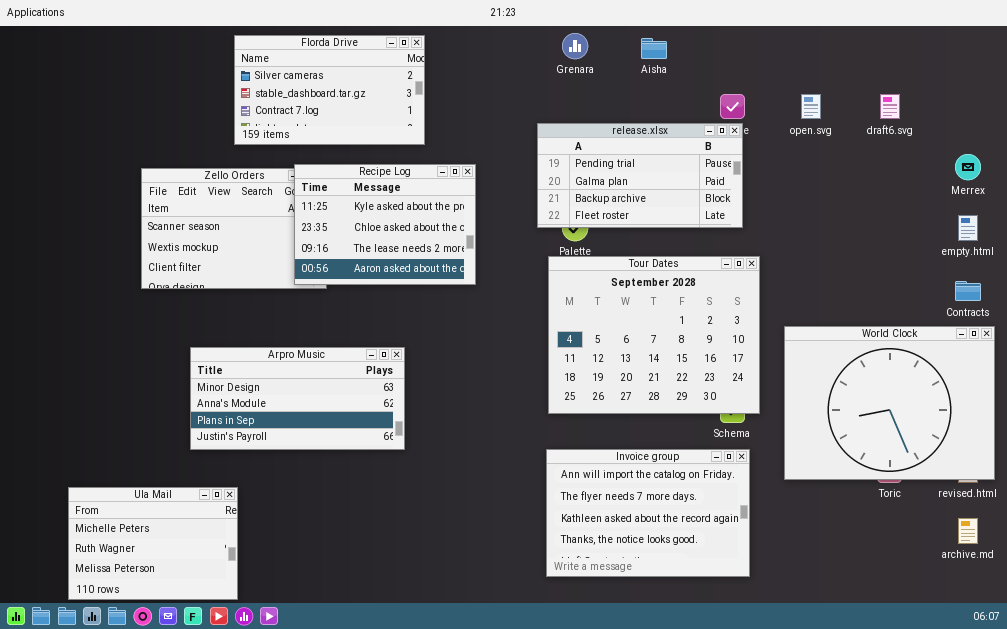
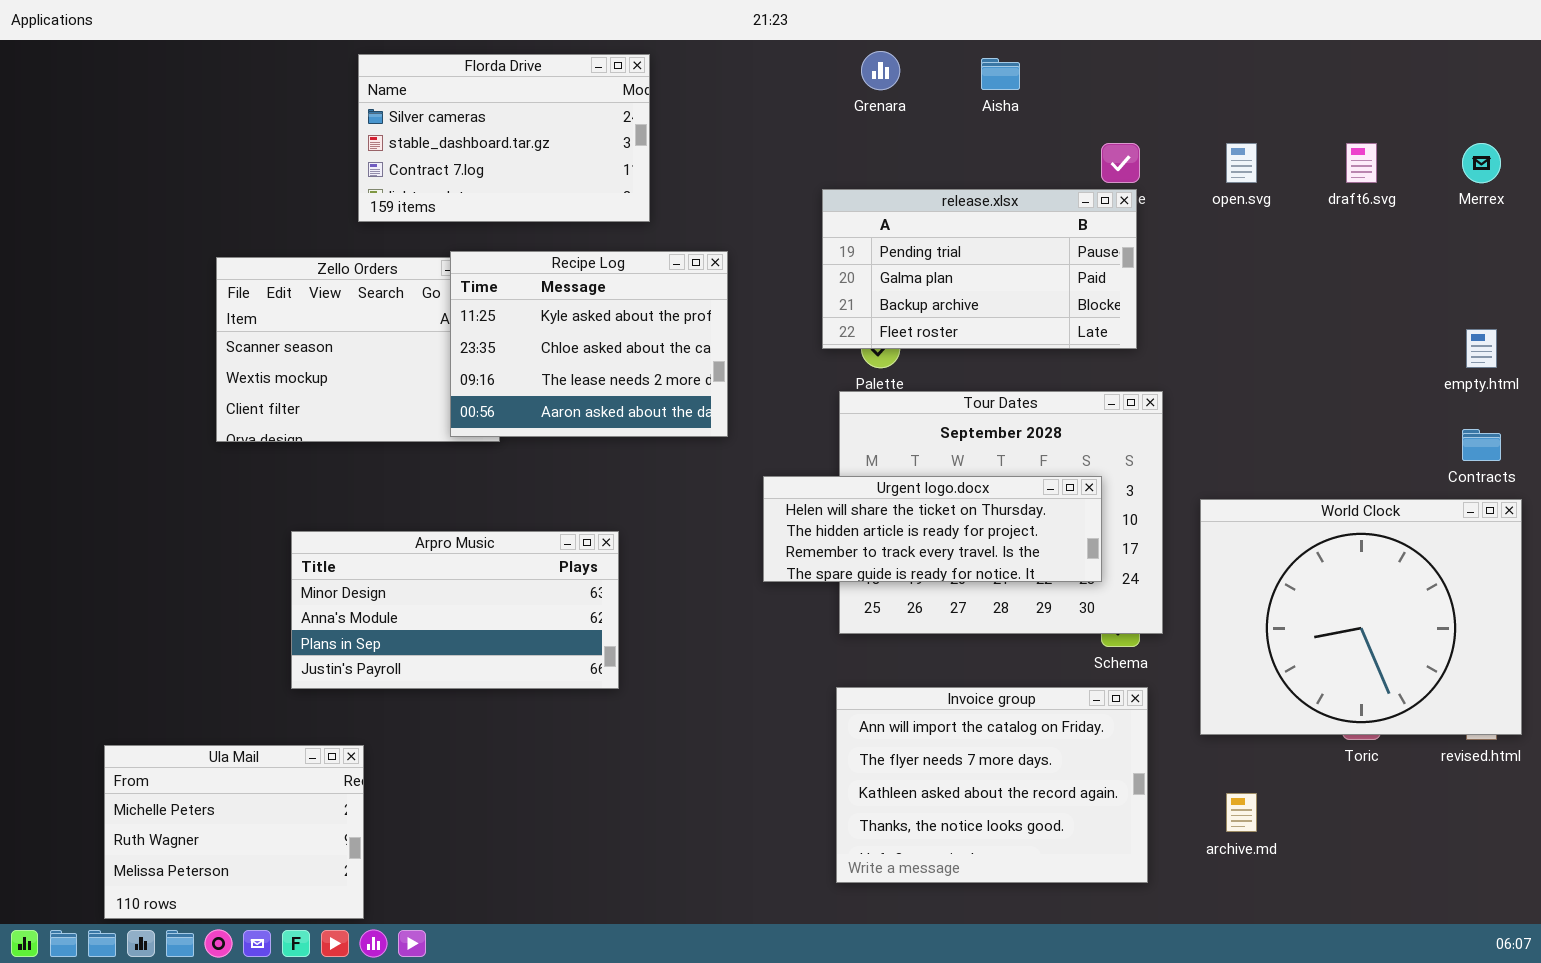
Merrex: [955,154,981,180] -> [1462,143,1501,183], moved
Urgent logo.docx: none -> [763,476,1102,582], opened
archive.md: [958,518,978,544] -> [1226,793,1257,832], moved

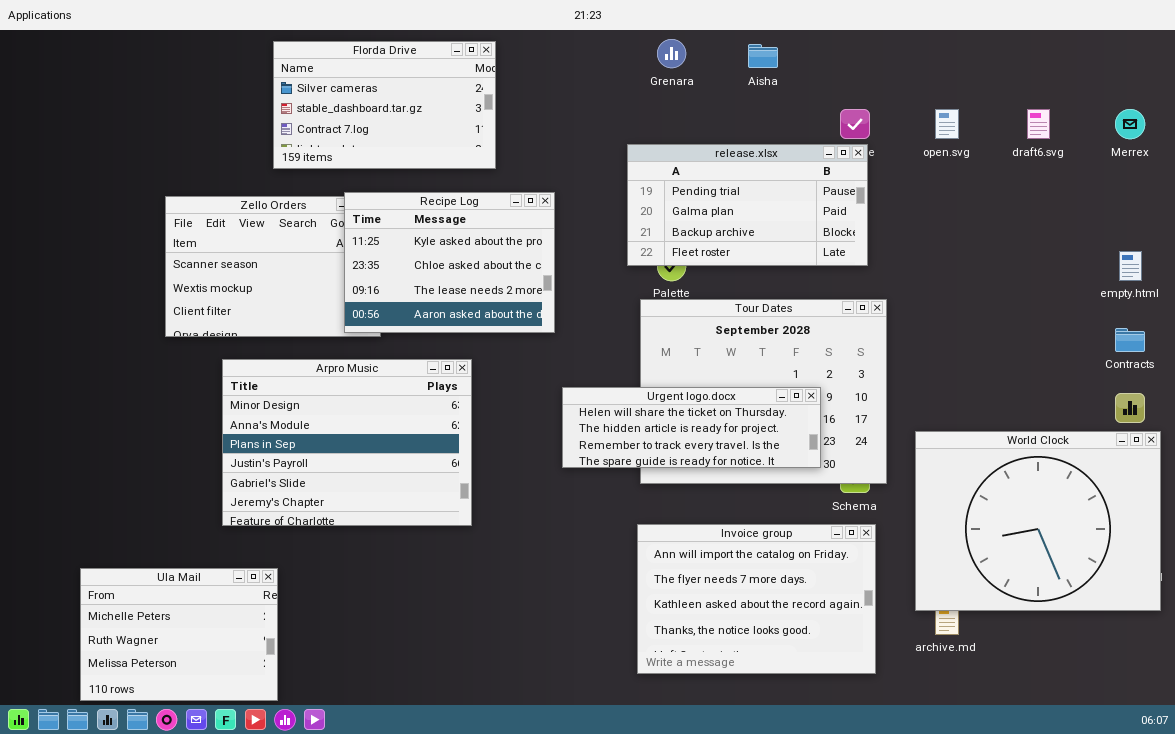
Urgent logo.docx: [763,476,1102,582] -> [562,387,821,468], moved
World Clock: [1200,499,1522,735] -> [915,431,1161,611], moved
Arpro Music: [291,531,619,689] -> [222,359,472,526], resized

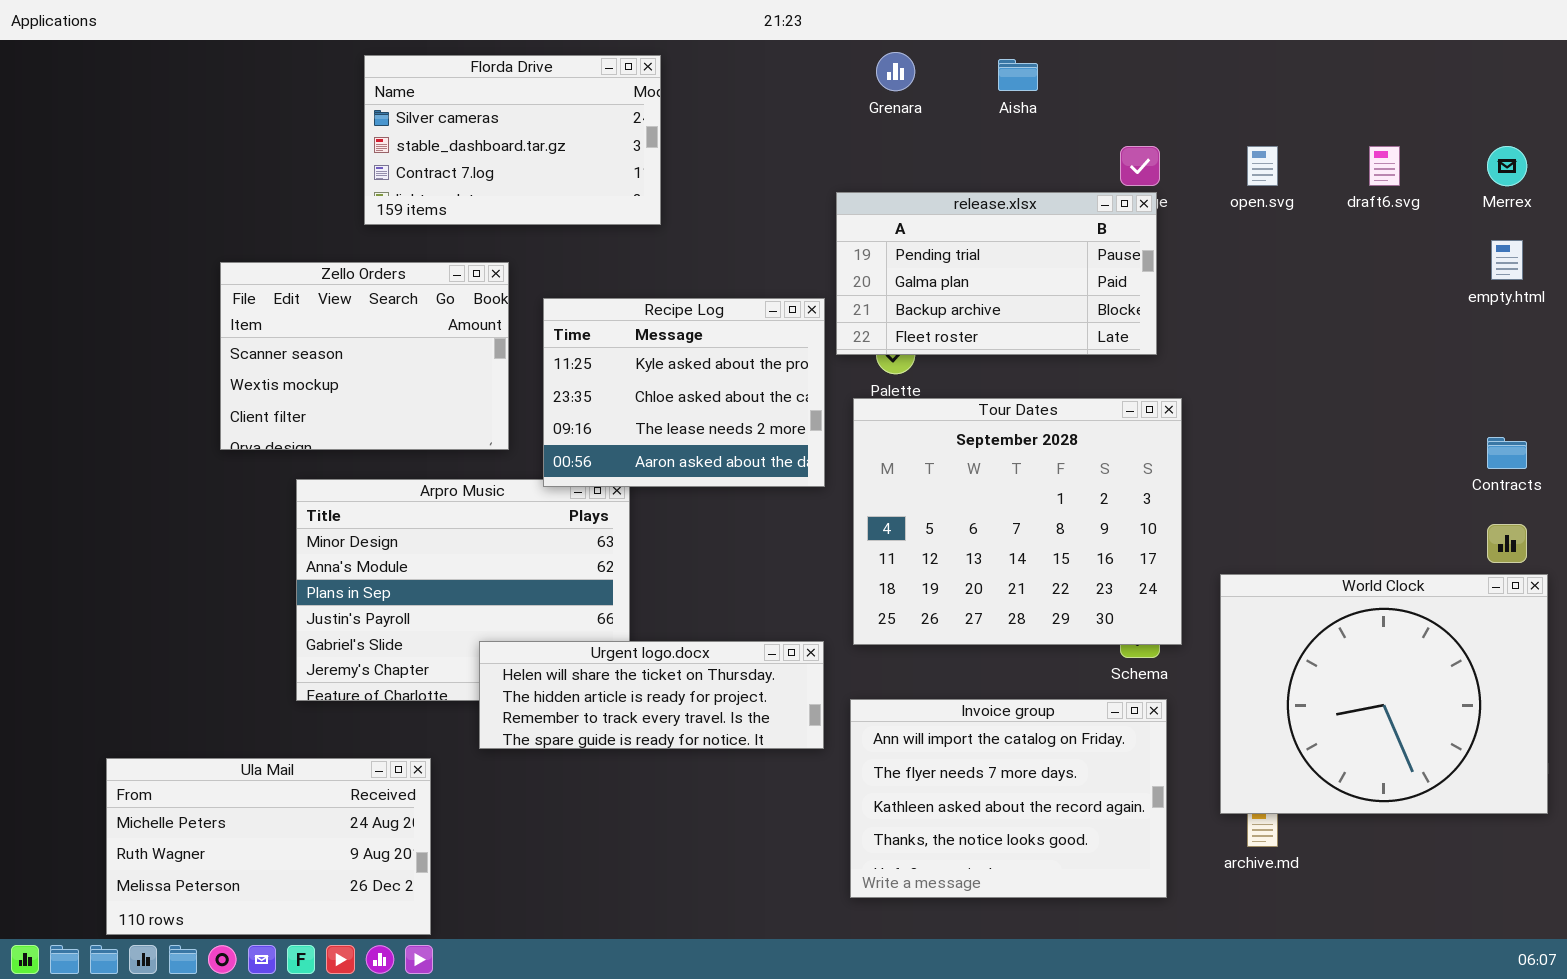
Recipe Log: [344,192,555,333] -> [543,298,825,487], moved
empty.html: [1119,251,1142,281] -> [1491,240,1523,280], moved
Urgent logo.docx: [562,387,821,468] -> [479,641,824,749], moved
Ula Mail: [80,568,278,701] -> [106,758,431,935], resized

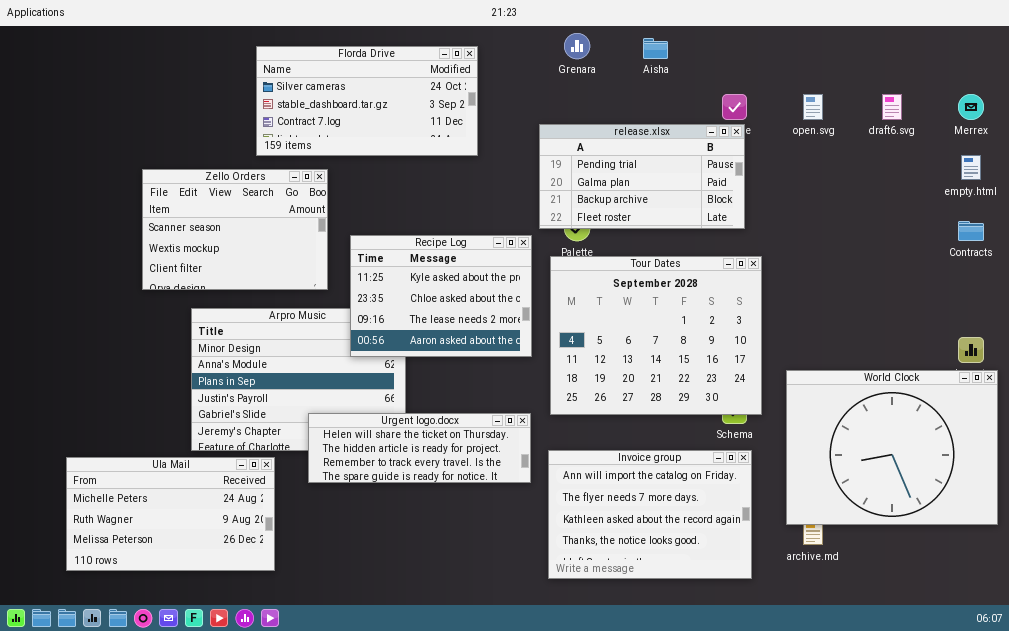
Florda Drive: [364,55,661,225] -> [256,46,478,156], moved, resized
Recipe Log: [543,298,825,487] -> [350,235,532,357], moved
Contracts: [1487,437,1527,469] -> [958,221,984,241], moved
Ula Mail: [106,758,431,935] -> [66,457,275,571], moved

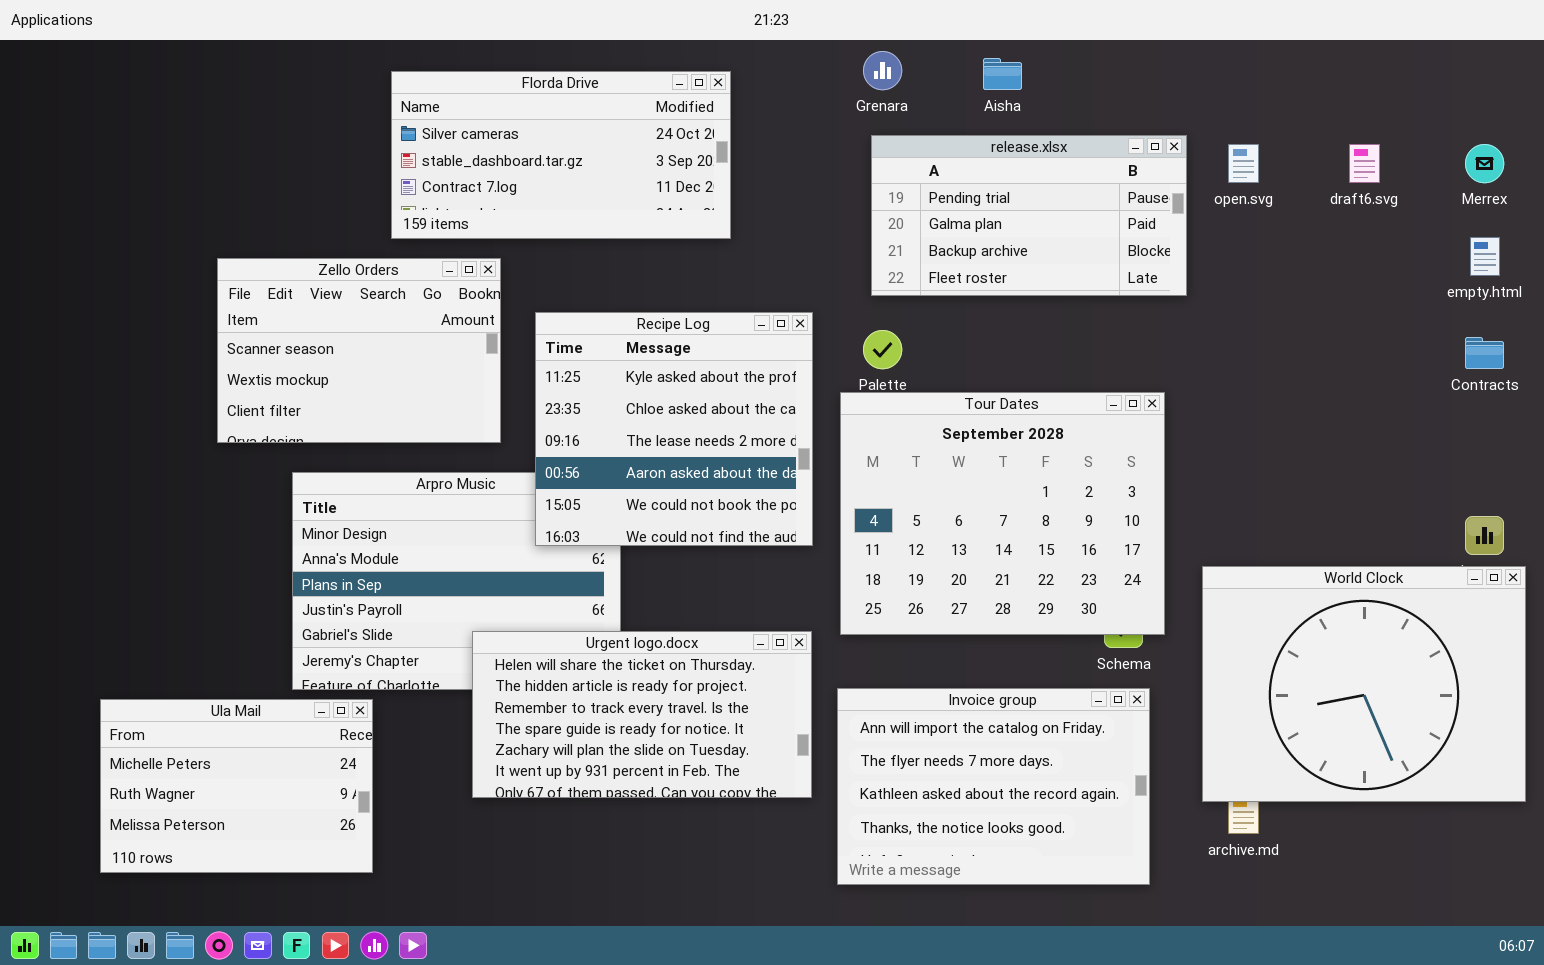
release.xlsx: [539,124,745,229] -> [871,135,1187,296], moved
Recipe Log: [350,235,532,357] -> [535,312,813,546], resized
Urgent logo.docx: [308,413,531,483] -> [472,631,812,798], resized
Ula Mail: [66,457,275,571] -> [100,699,373,873], resized

